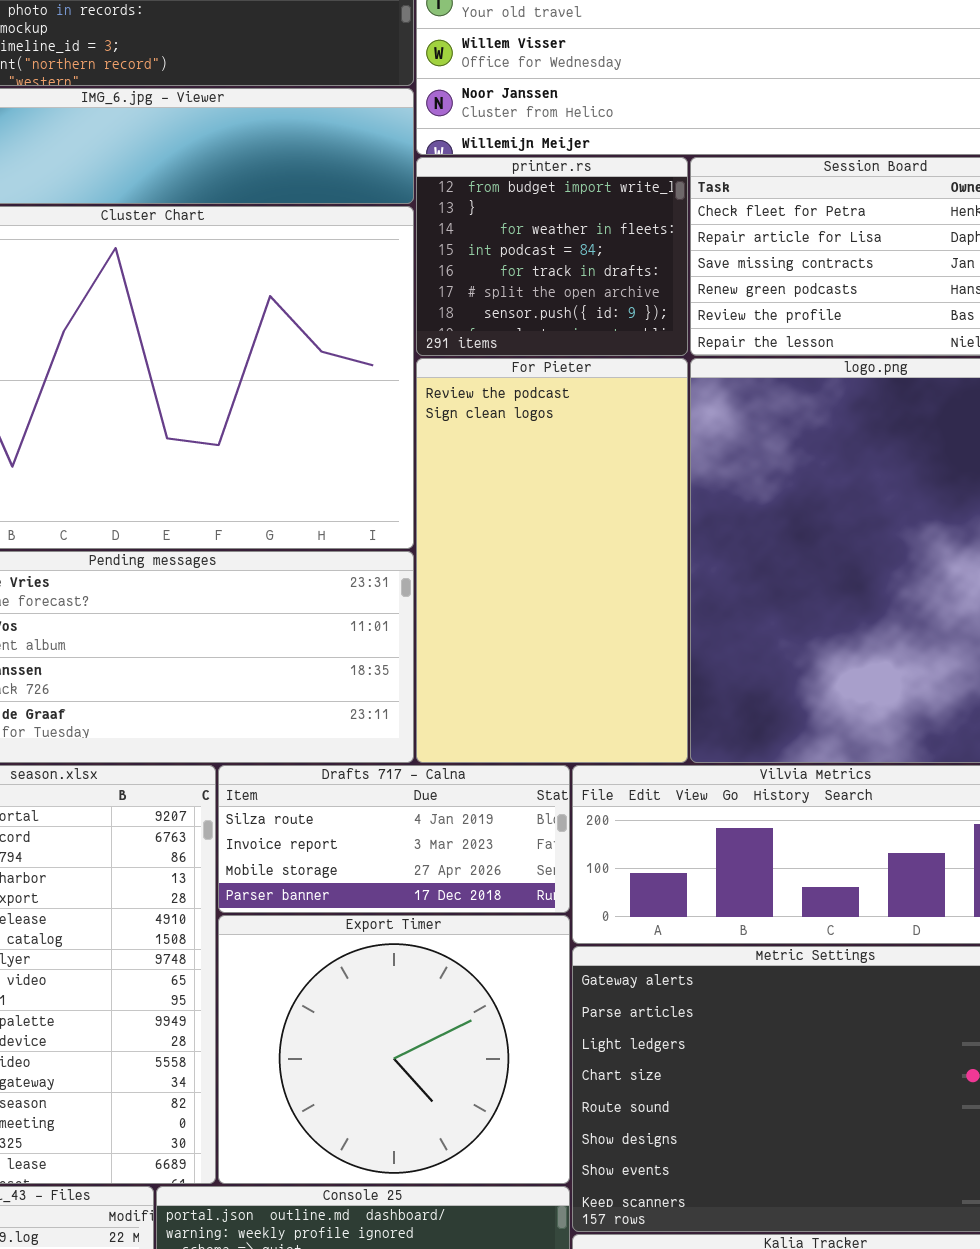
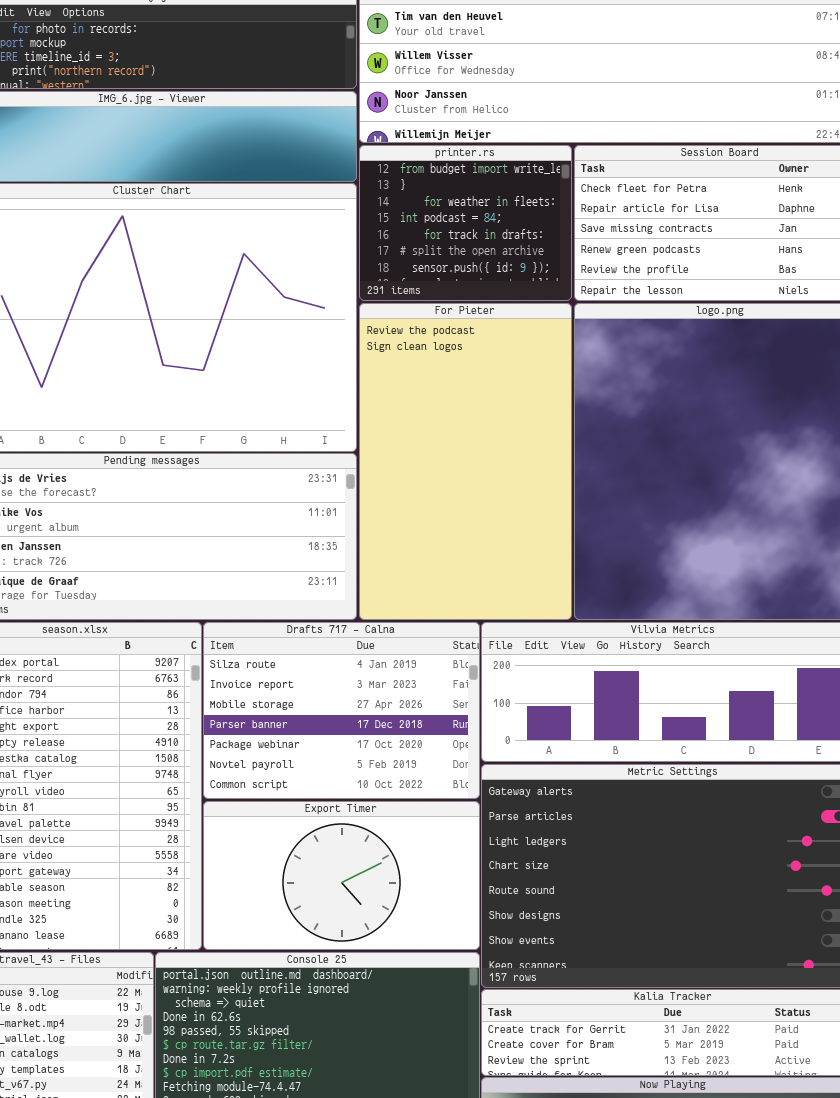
Drafts 717 - Calna: [218,765,570,913] -> [203,622,480,799], resized
Export Timer: [218,915,570,1184] -> [203,801,480,950], resized

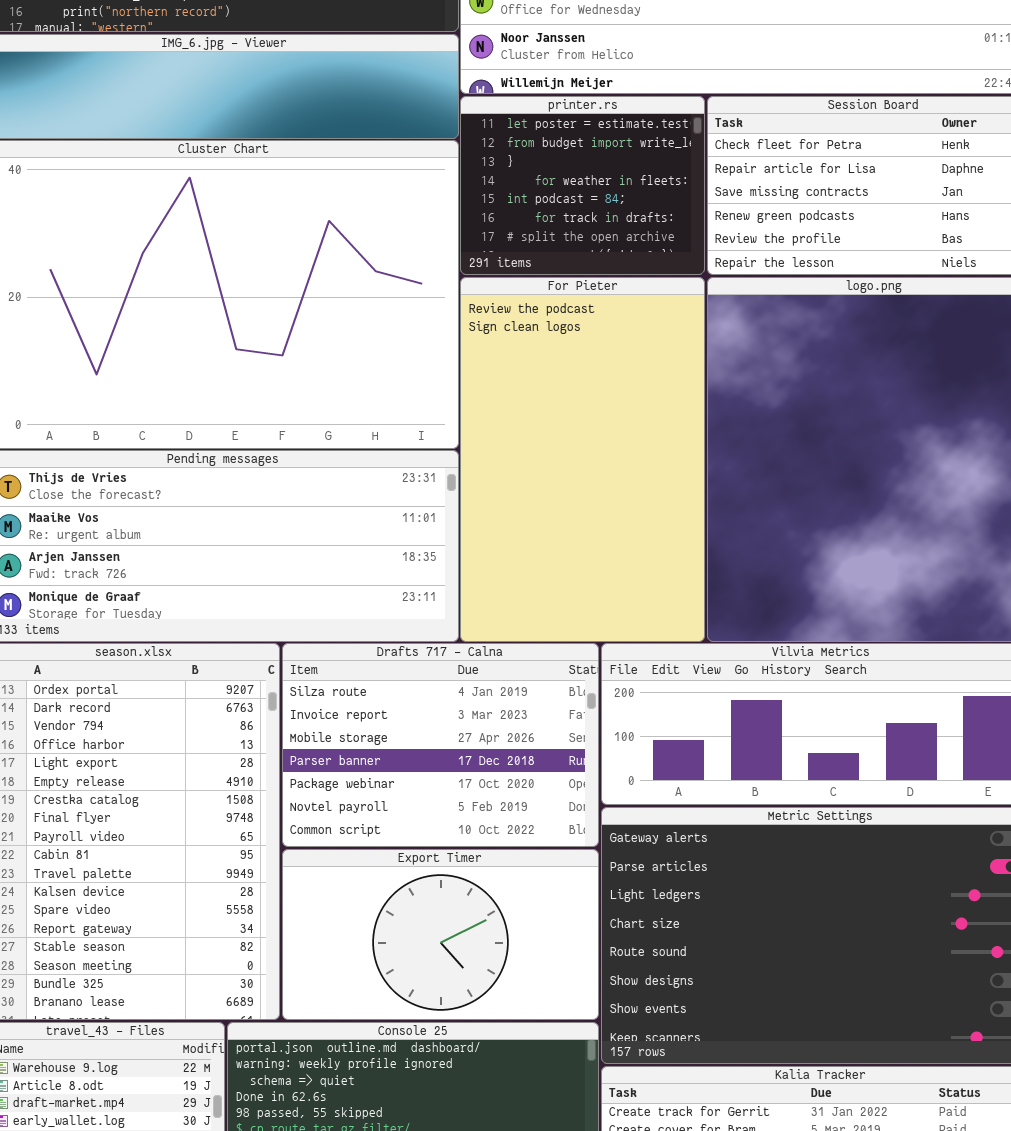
printer.rs: [359,145,572,301] -> [460,96,705,275], scrolled up 1 row

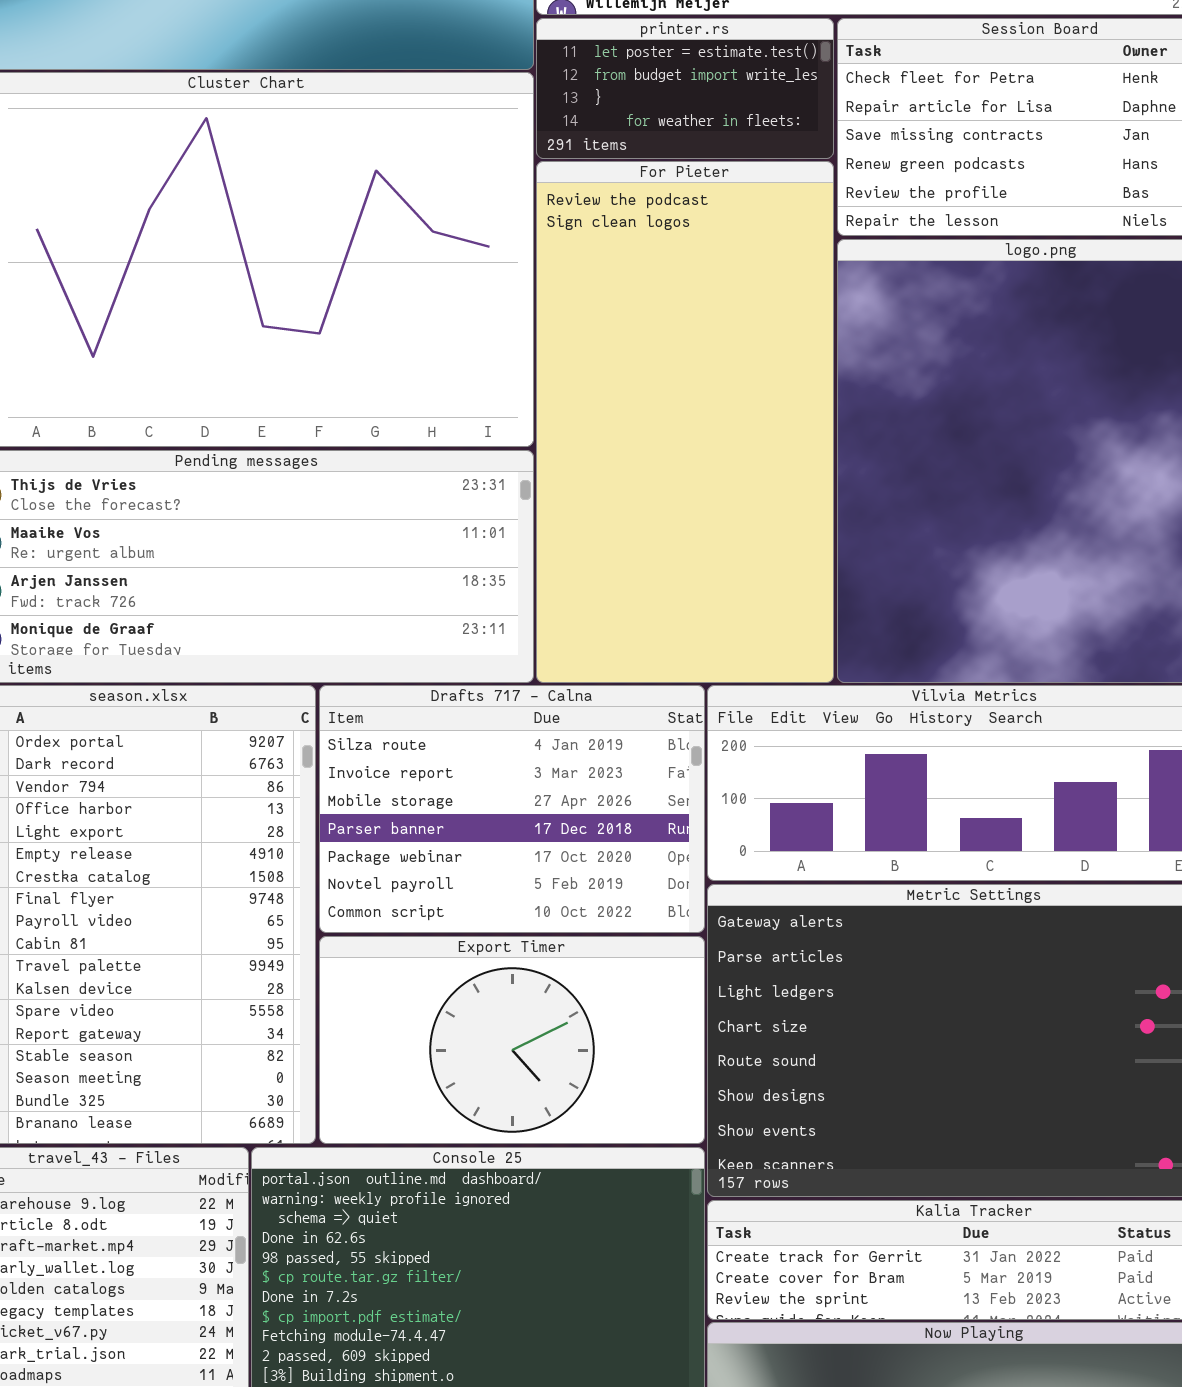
printer.rs: [460,96,705,275] -> [536,18,834,159], resized
For Pieter: [460,277,705,642] -> [536,161,834,683], resized

